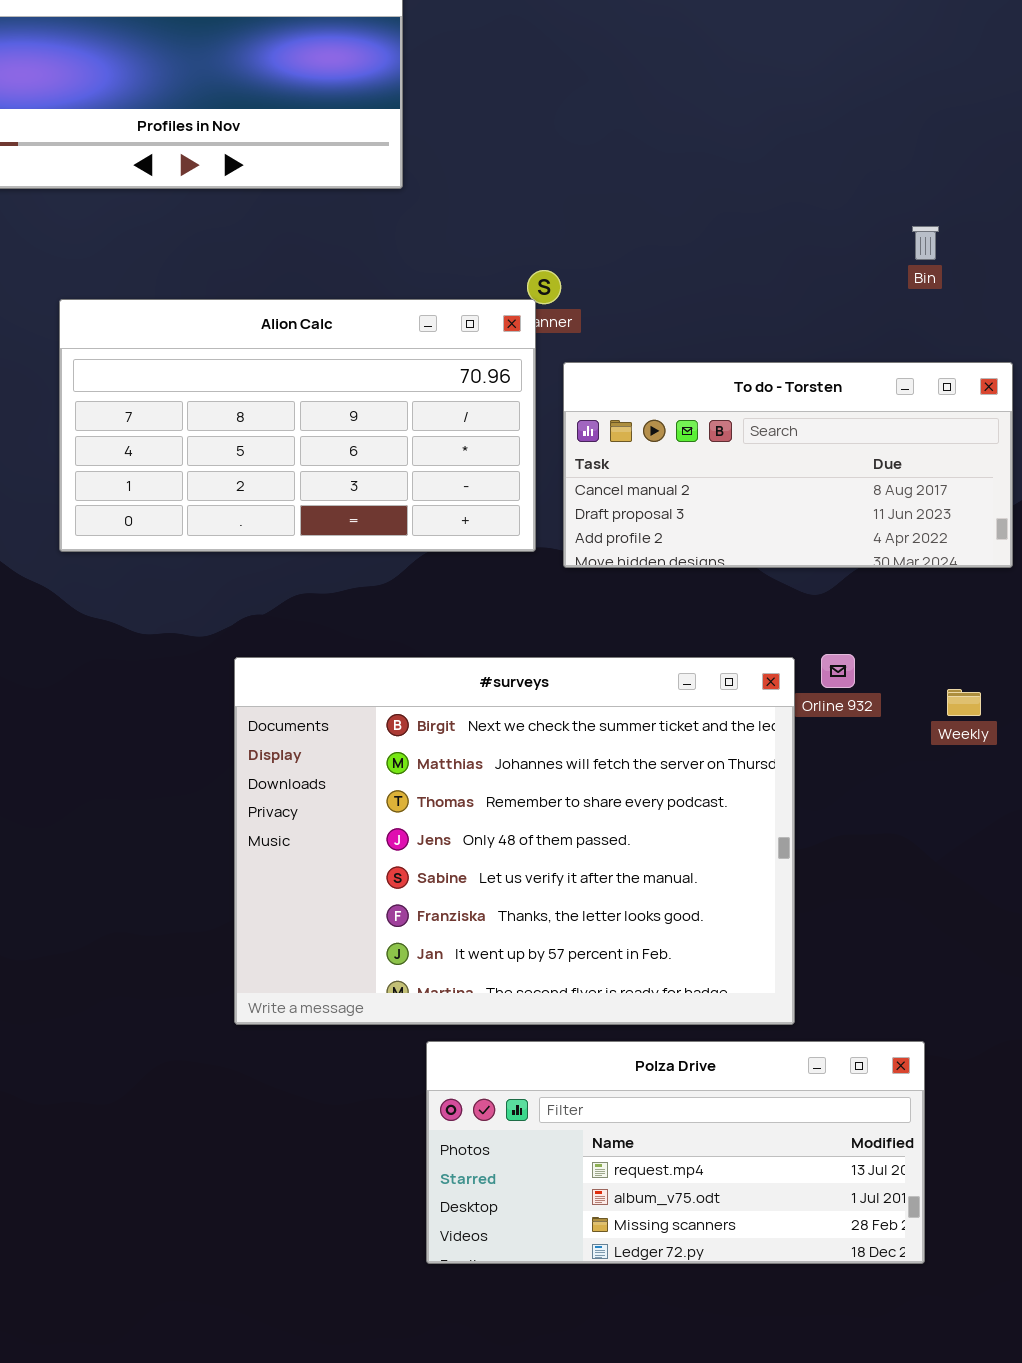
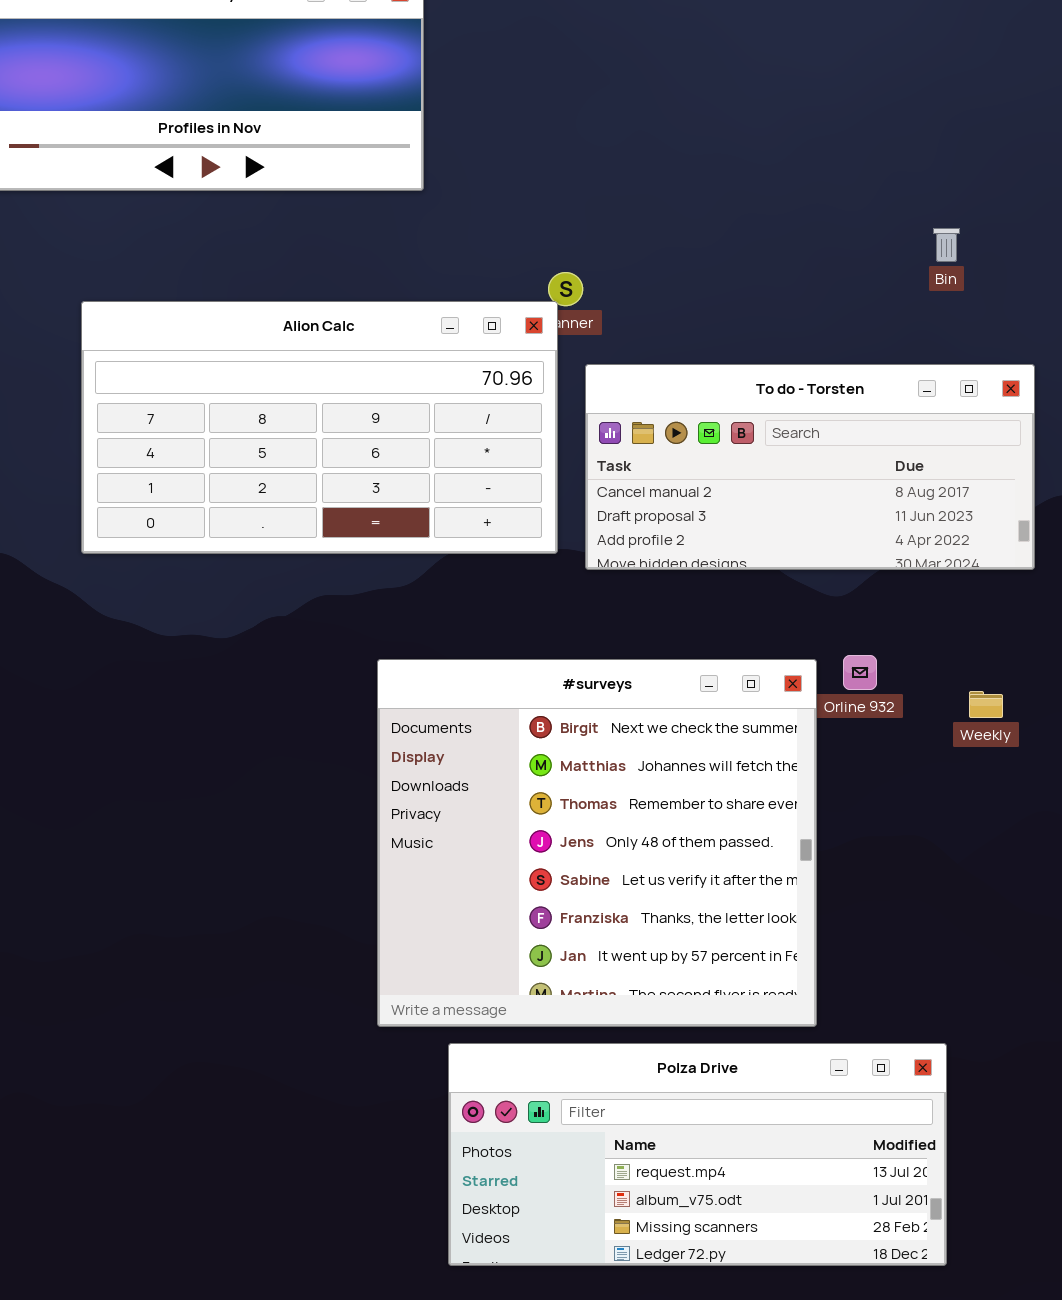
#surveys: [234,657,795,1025] -> [377,659,817,1027], resized

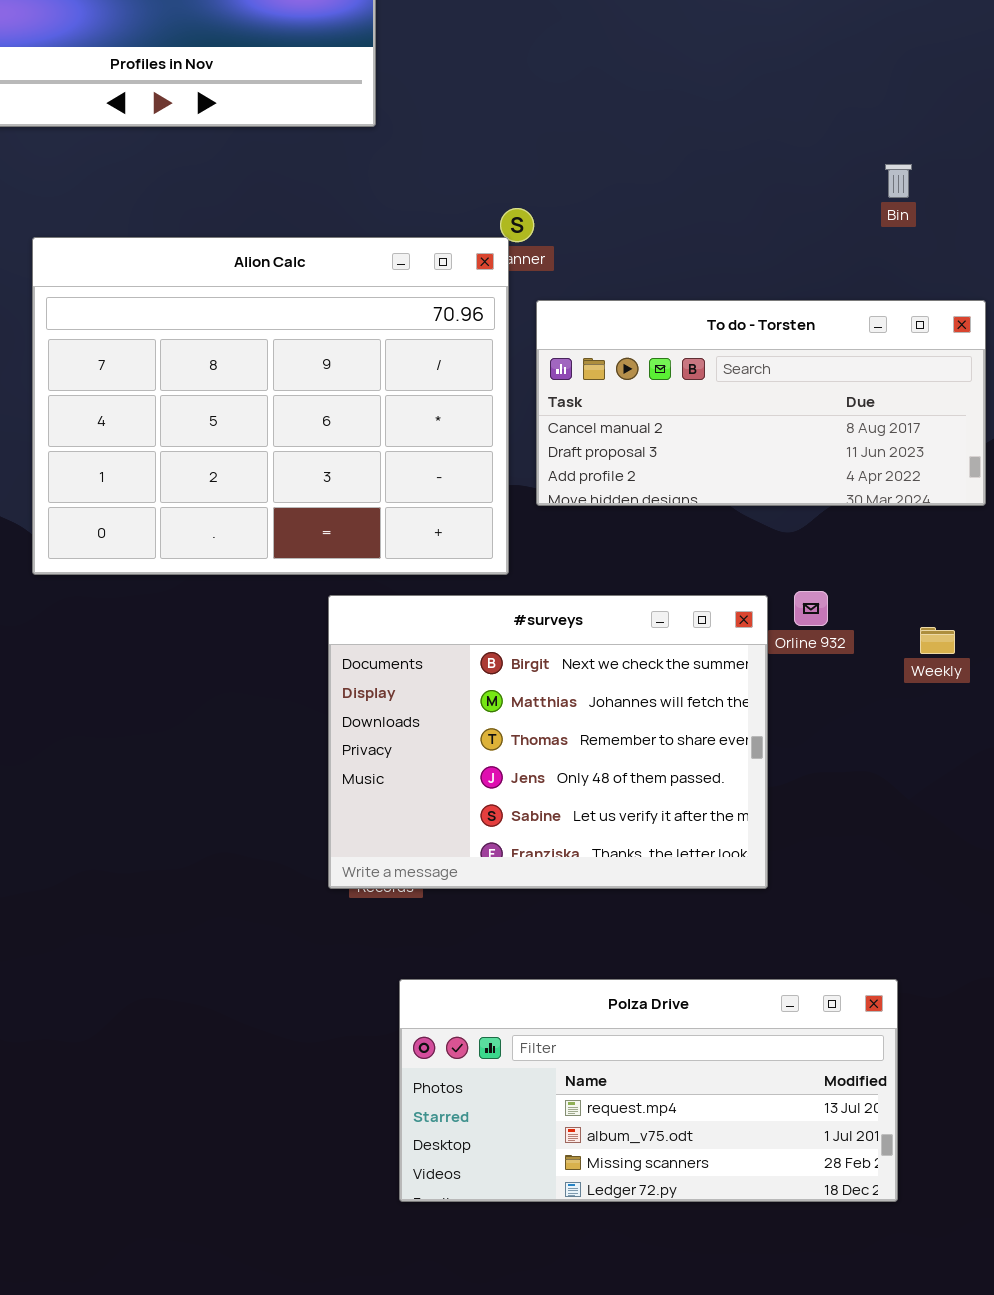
Alion Calc: [81,301,558,554] -> [32,237,509,575], resized
#surveys: [377,659,817,1027] -> [328,595,768,889], resized

